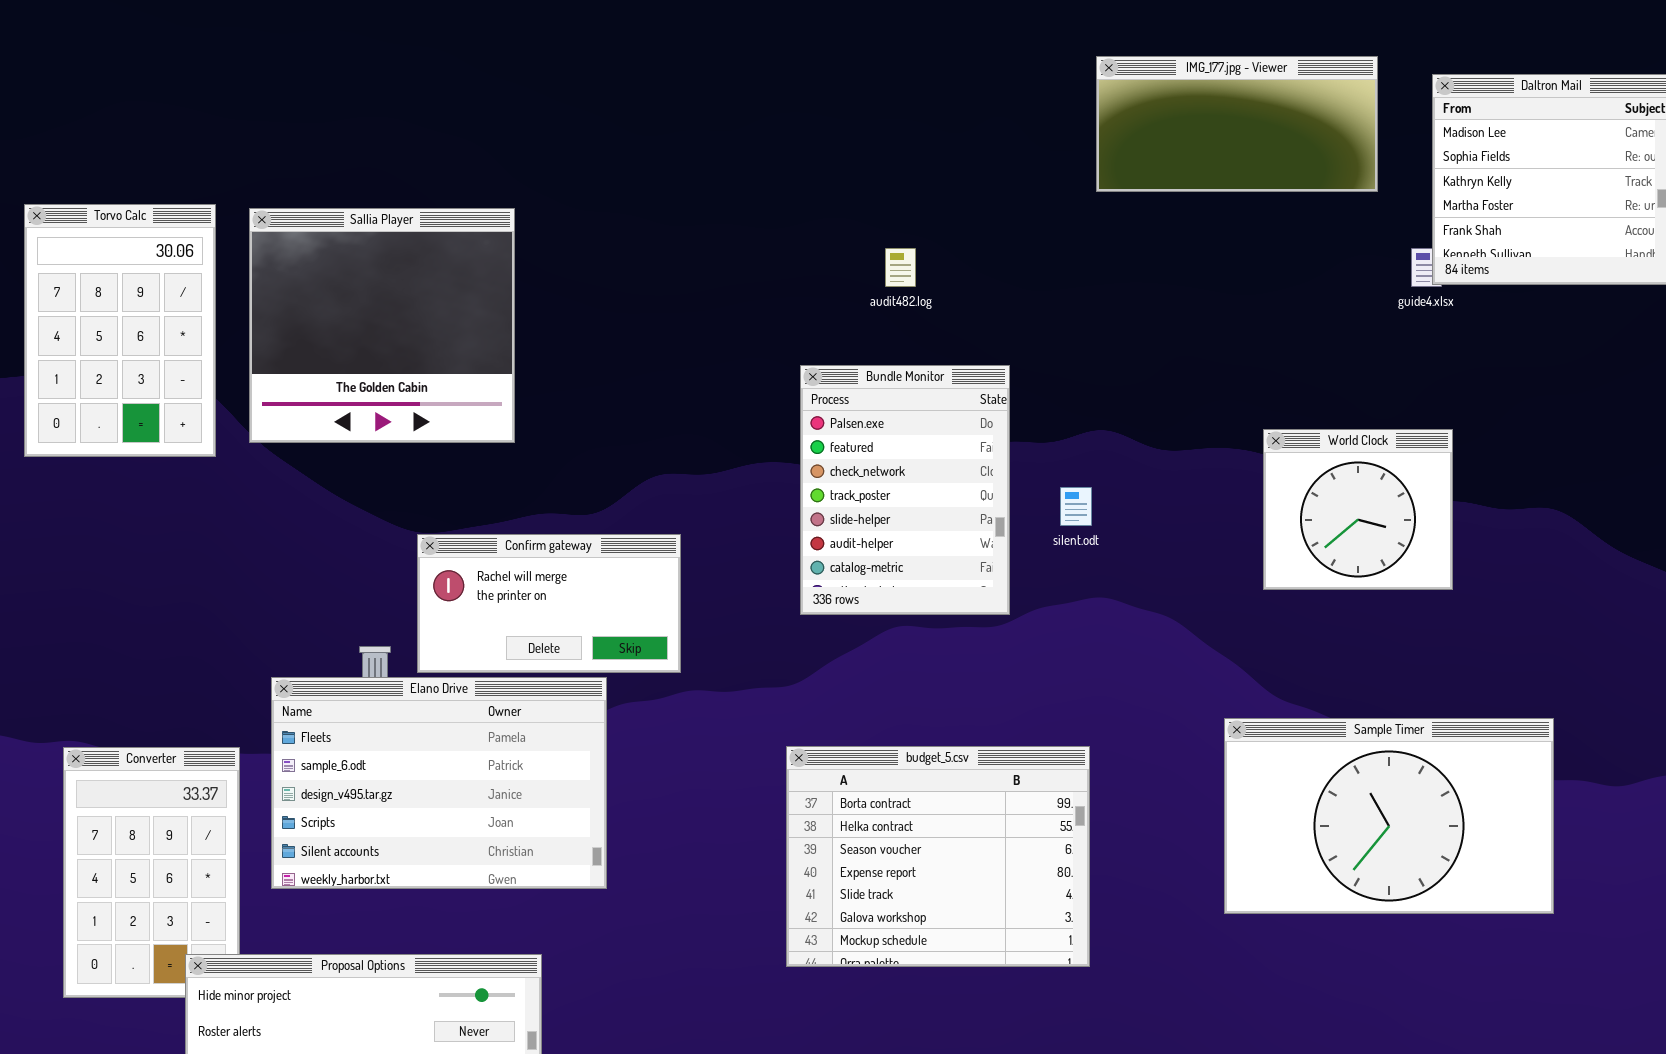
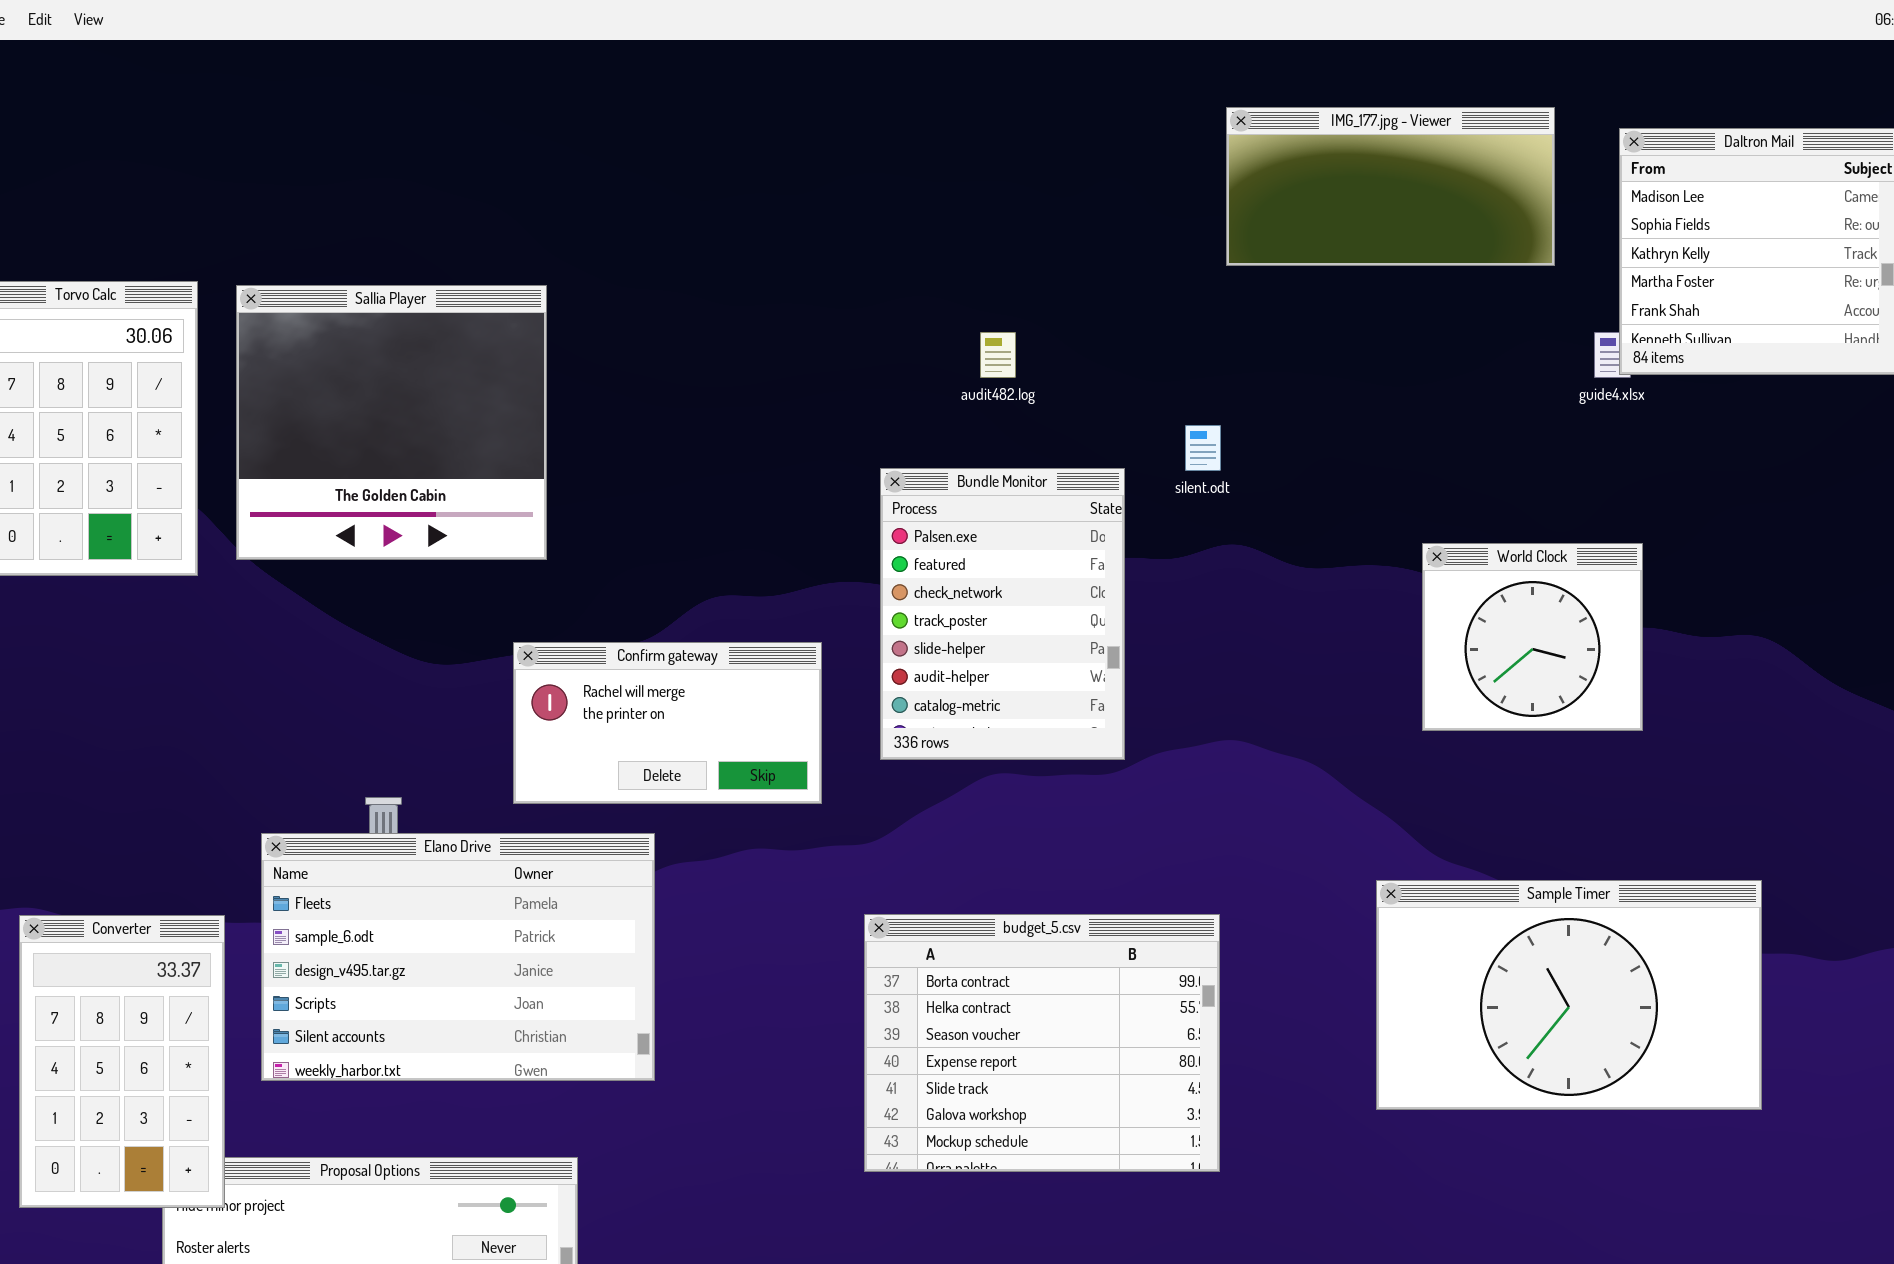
silent.odt: [1060,487,1092,526] -> [1185,425,1221,471], moved
Confirm gateway: [417,534,681,673] -> [513,642,822,804], moved
Converter: [63,747,240,998] -> [19,915,225,1208], raised

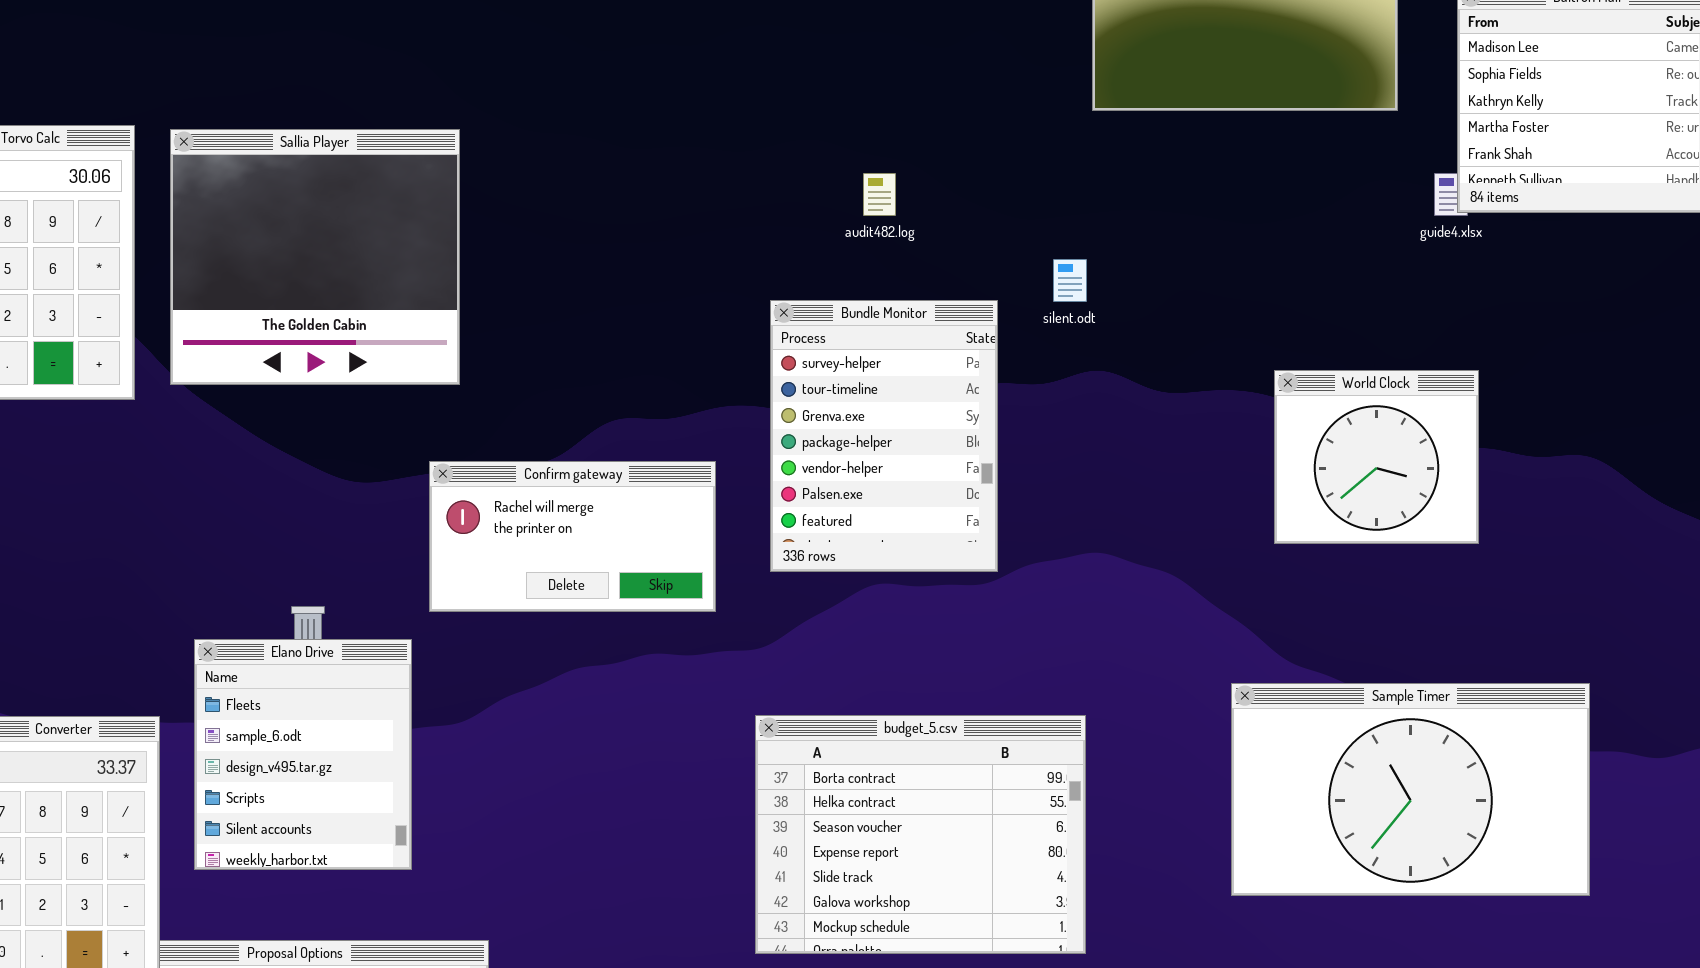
Bundle Monitor: [880,468,1125,760] -> [770,300,998,572], scrolled up 5 rows
Elano Drive: [261,833,655,1081] -> [194,639,412,870], resized

